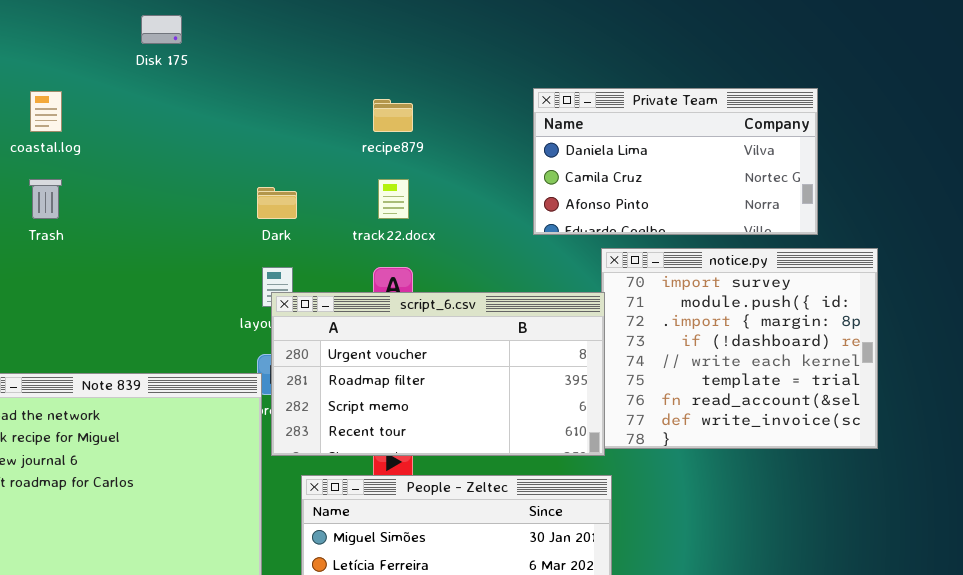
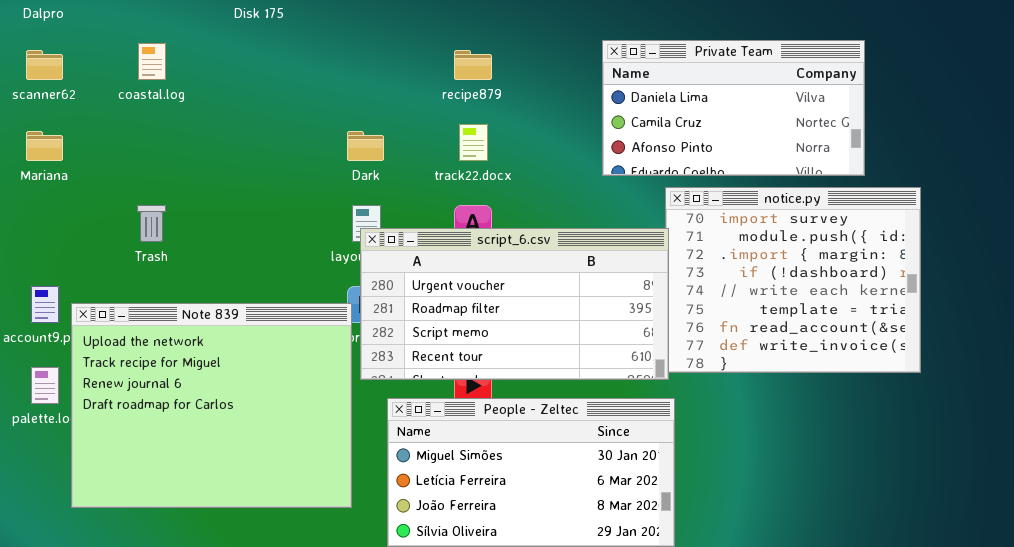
Trash: [29,179,62,219] -> [137,205,166,242], moved

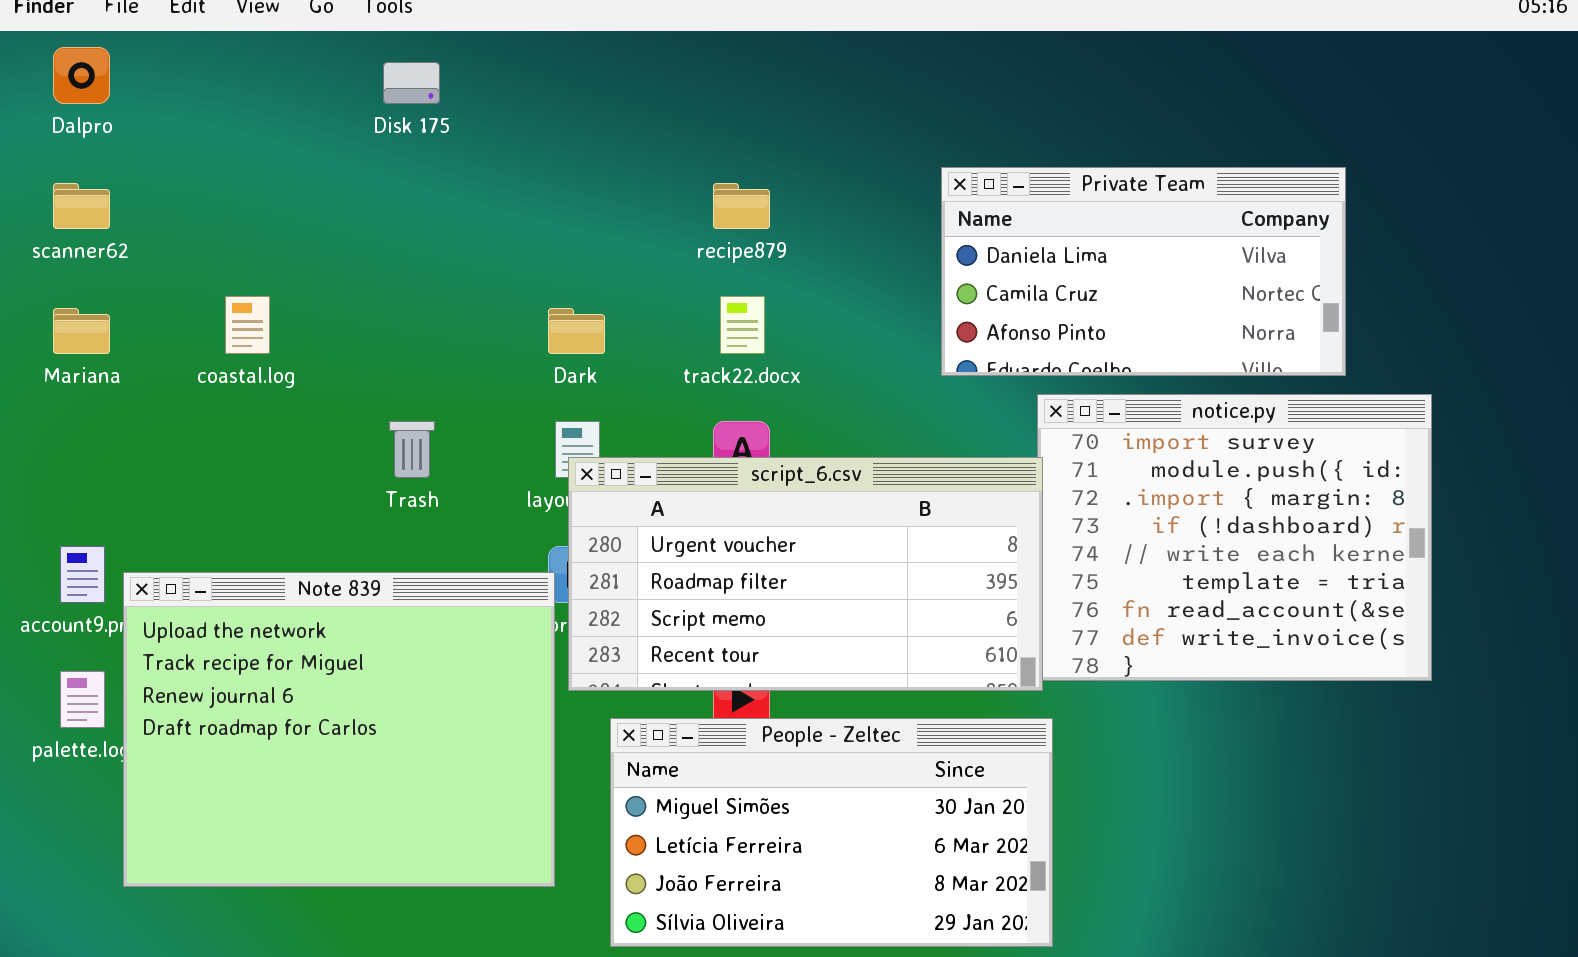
coastal.log: [138,43,166,80] -> [225,296,270,354], moved
Trash: [137,205,166,242] -> [389,421,435,478], moved

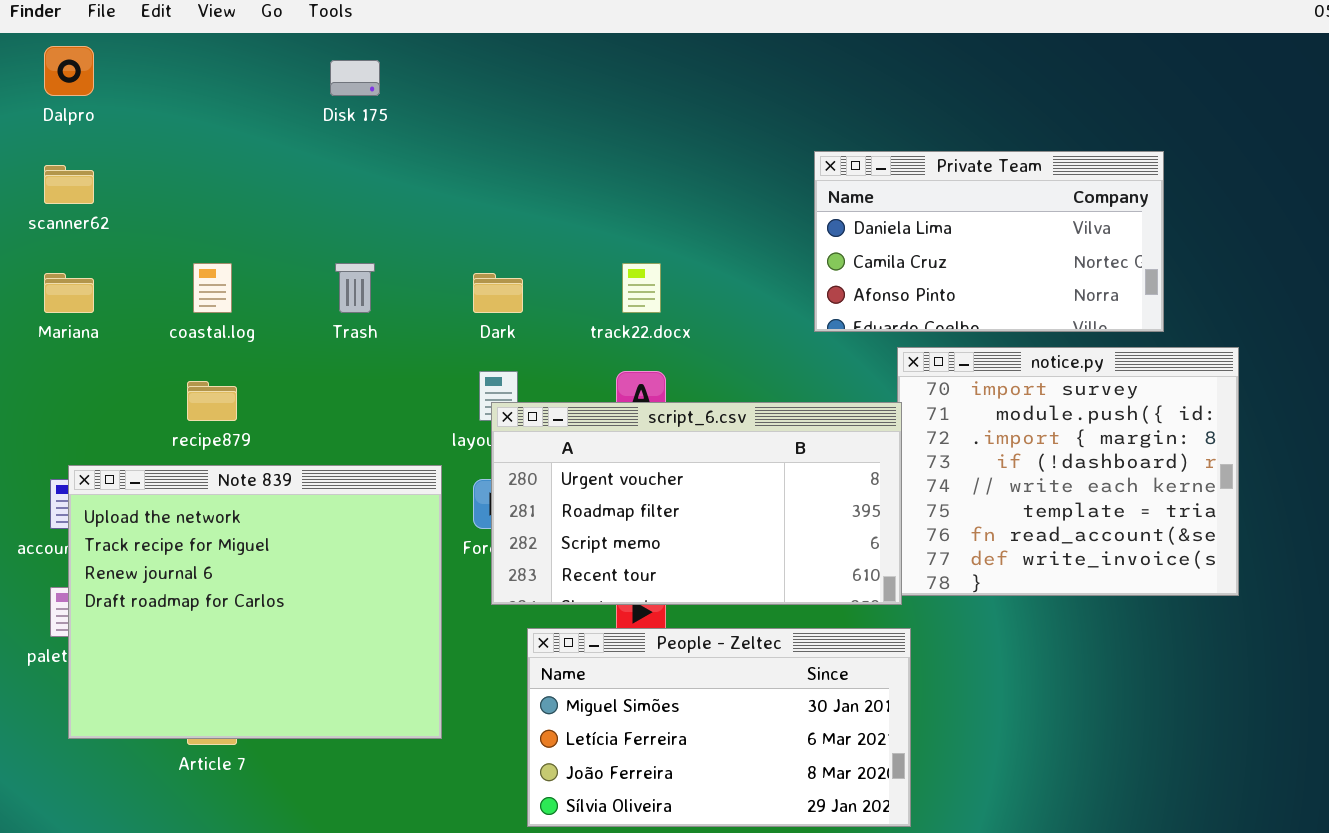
recipe879: [713,183,770,229] -> [187,381,237,421], moved
Trash: [389,421,435,478] -> [335,263,375,313], moved
Note 839: [123,572,555,887] -> [68,465,442,739], moved

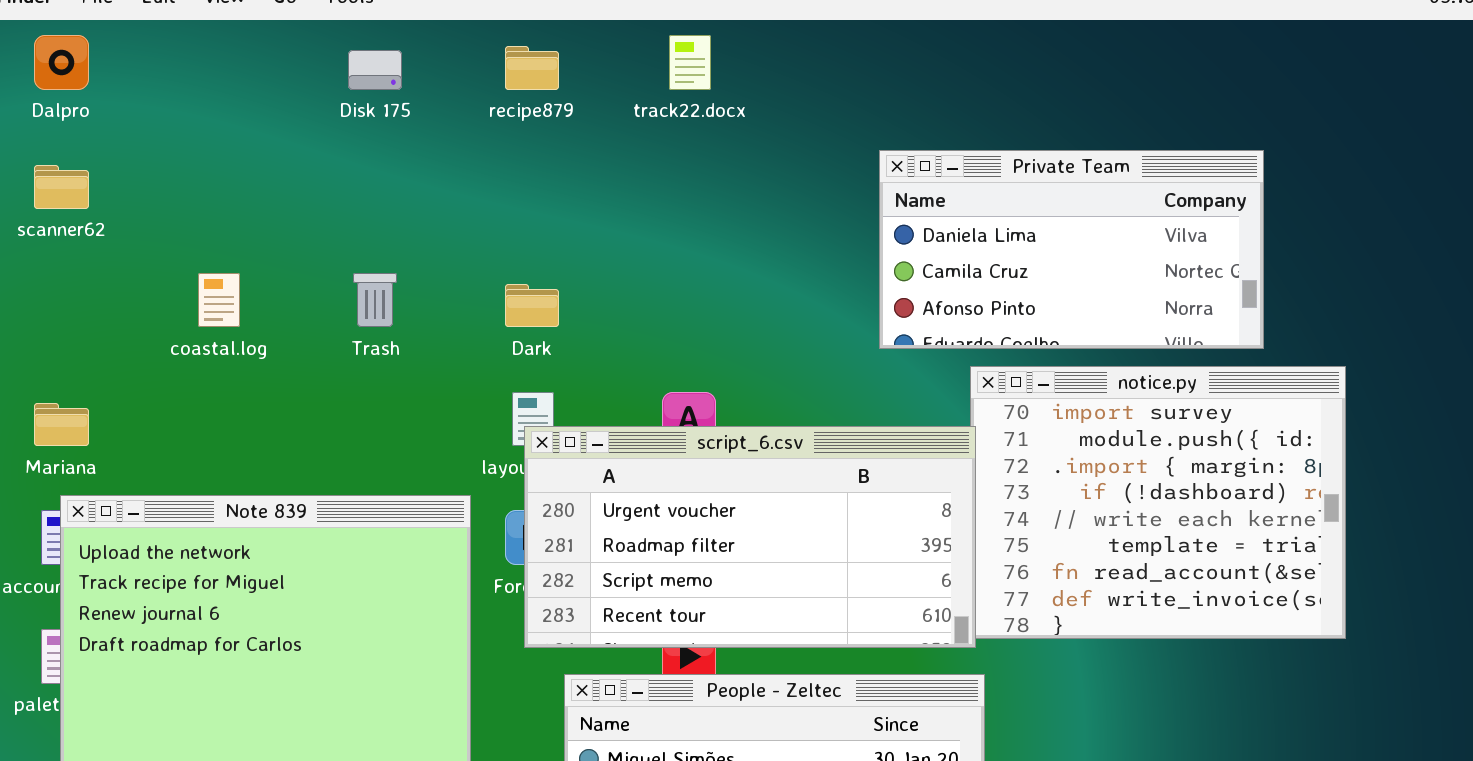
track22.docx: [622,263,661,313] -> [669,35,711,90], moved
Mariana: [44,273,94,313] -> [34,403,89,446], moved
recipe879: [187,381,237,421] -> [505,46,559,90], moved

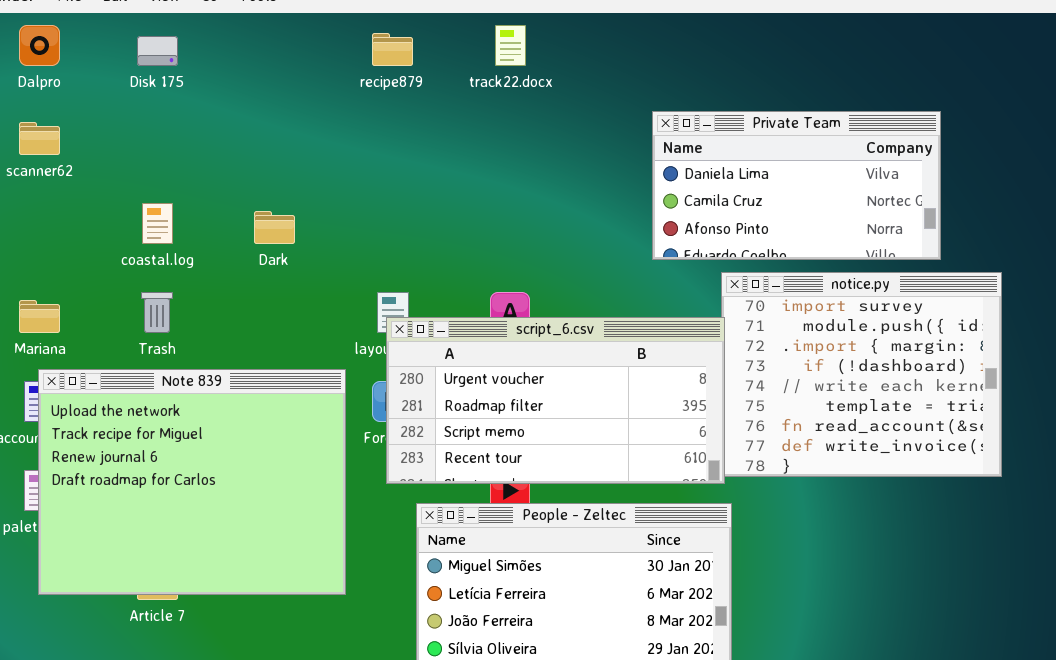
Disk 175: [348,50,402,90] -> [137,36,178,66], moved
Trash: [353,273,397,327] -> [141,292,173,333], moved
Dark: [505,284,559,327] -> [254,211,295,244], moved

